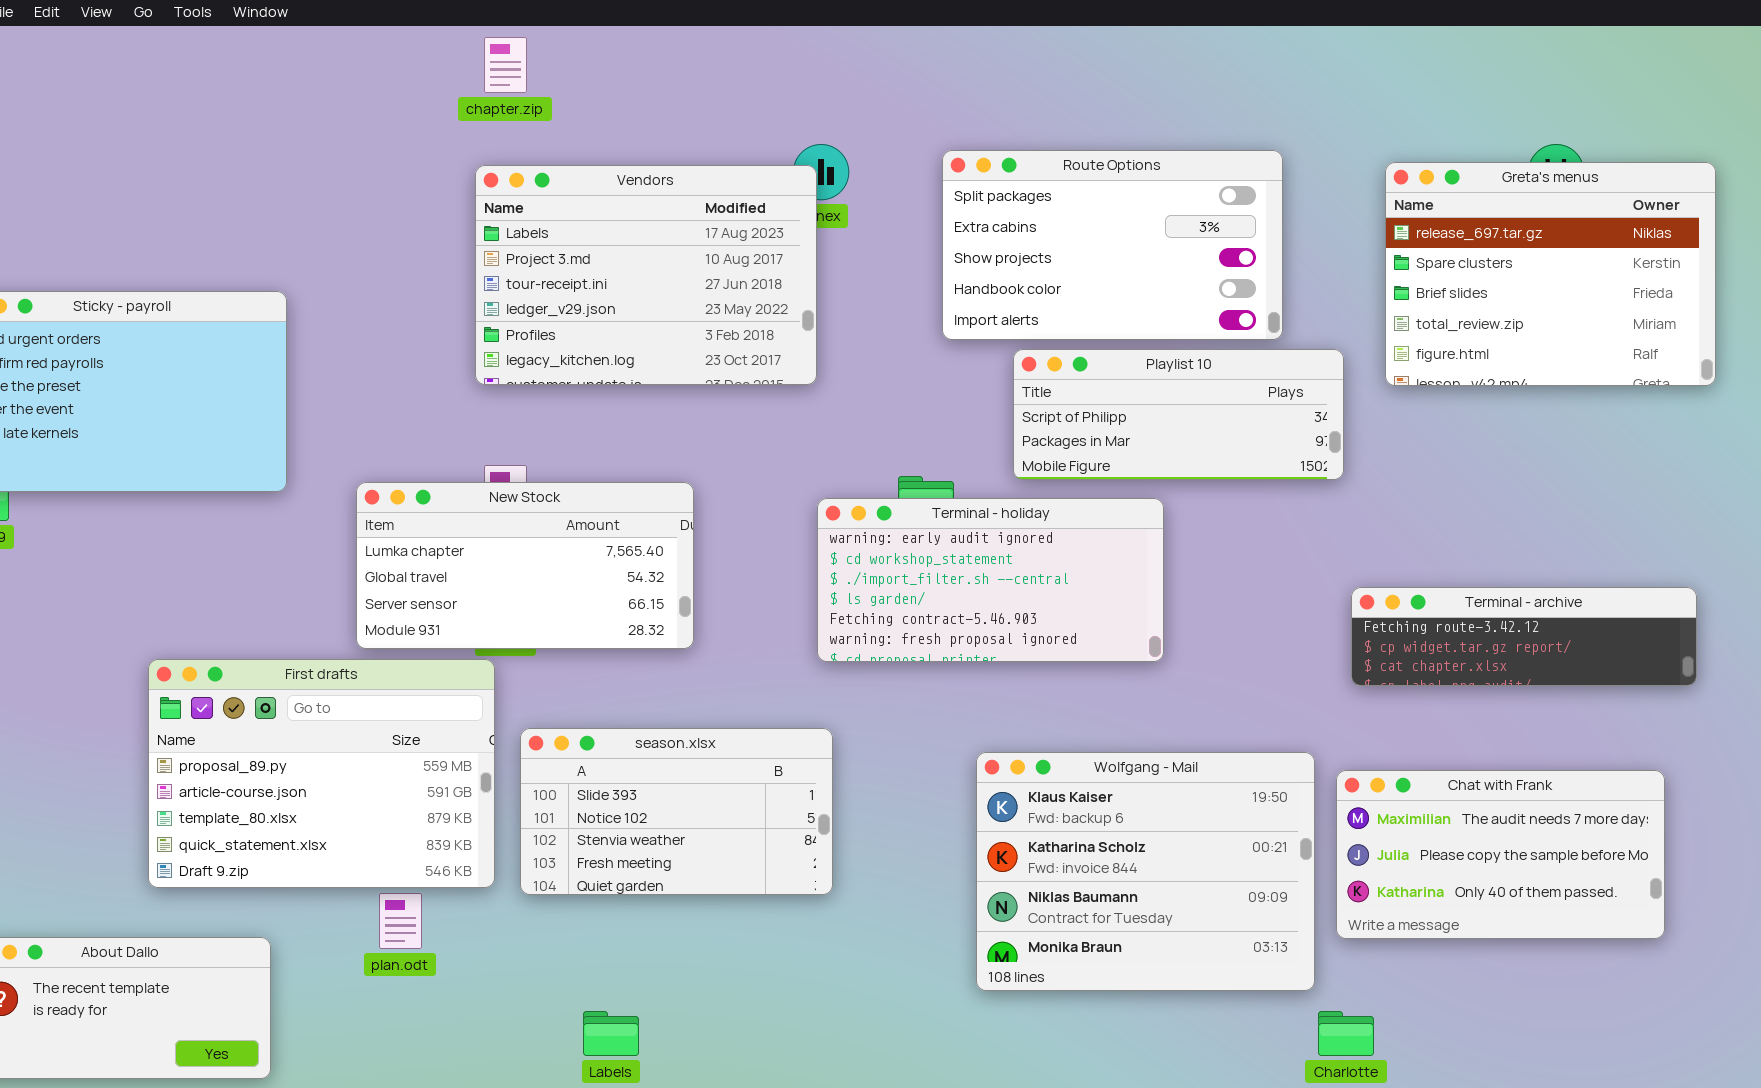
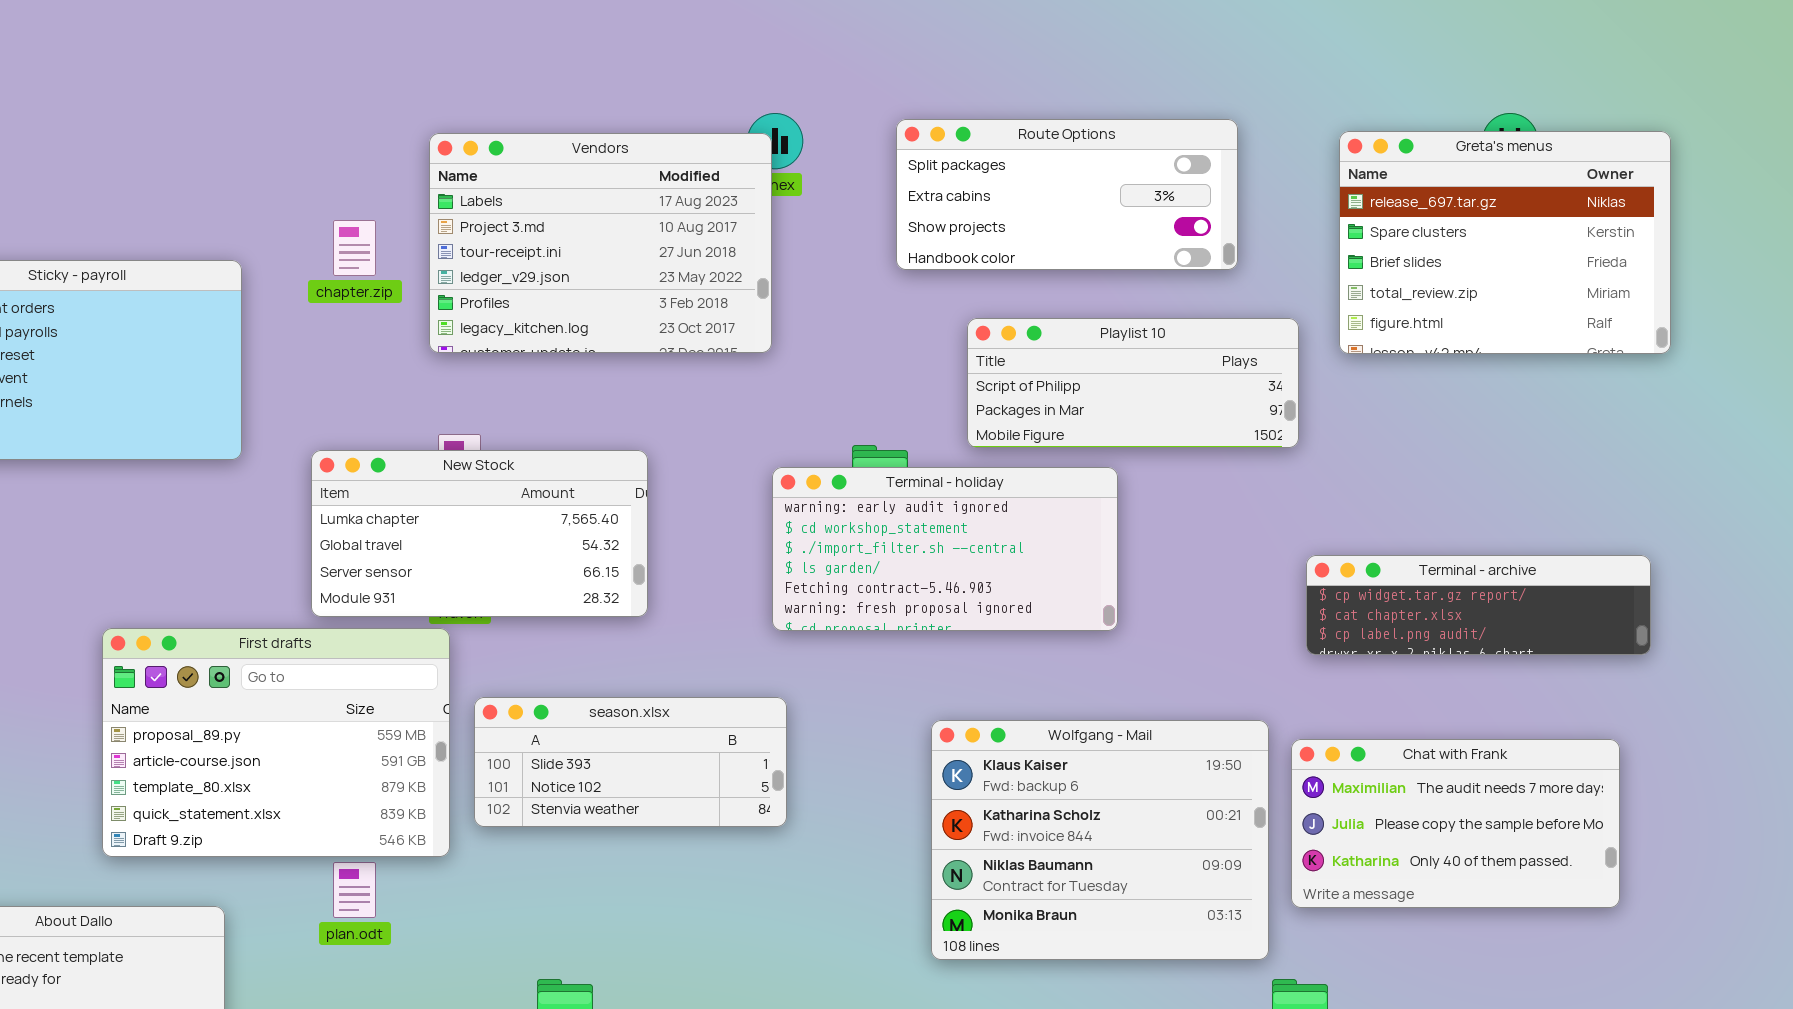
chapter.zip: [484,37,527,93] -> [333,220,376,276], moved
Route Options: [942,150,1283,340] -> [896,119,1238,270], resized
Terminal - archive: [1351,587,1697,686] -> [1306,555,1651,655], scrolled down 1 row
season.xlsx: [520,728,833,895] -> [474,697,787,827], resized

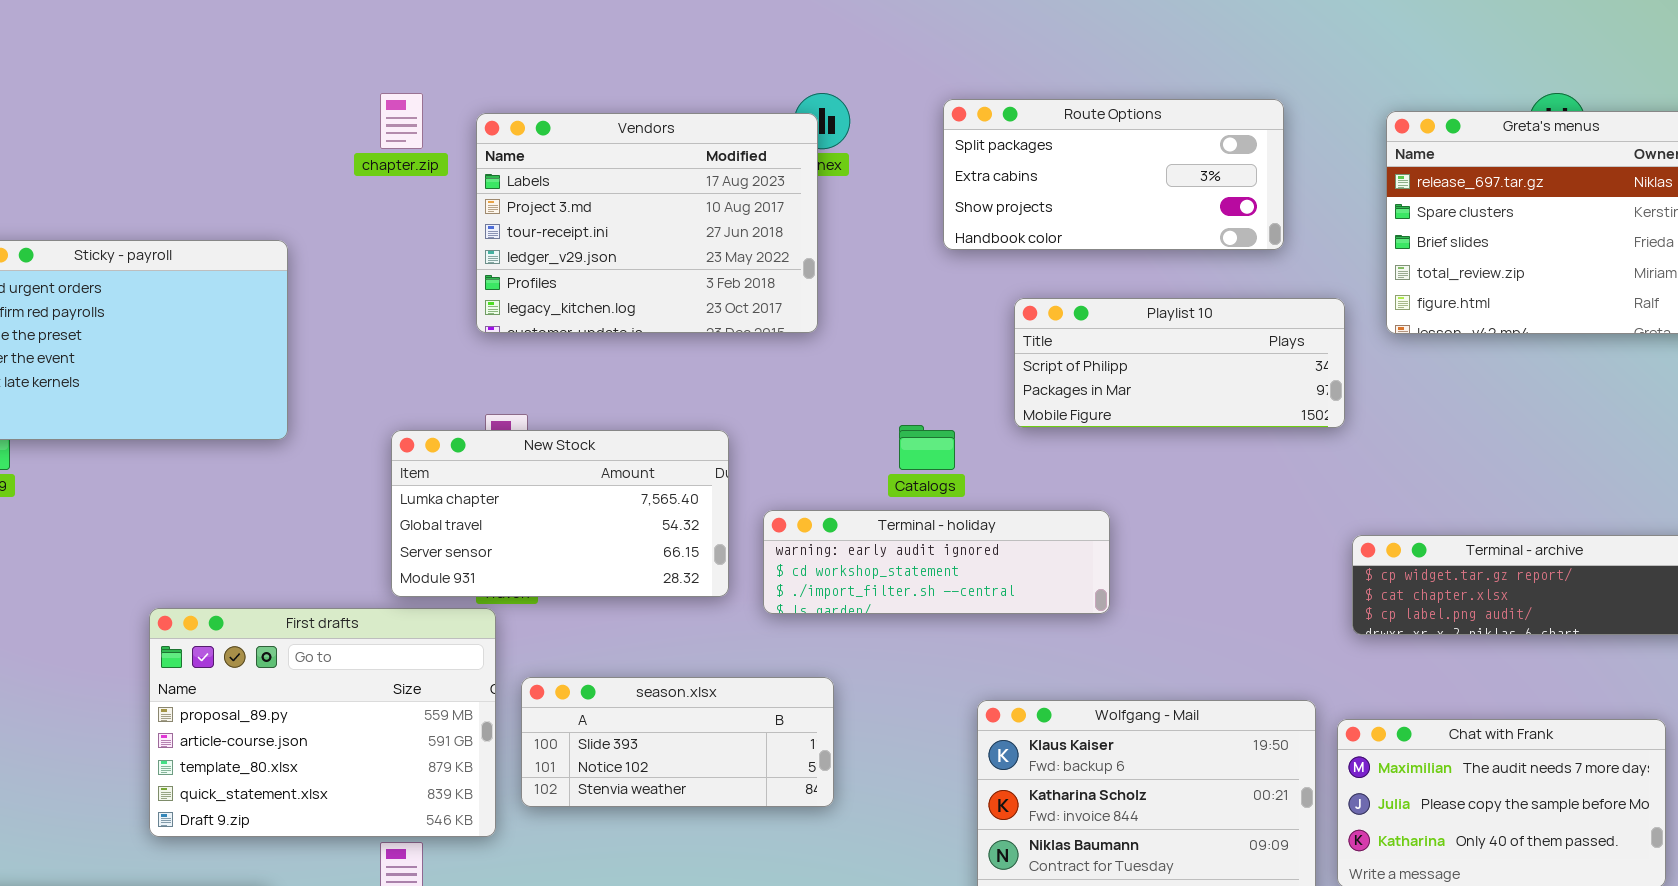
chapter.zip: [333,220,376,276] -> [380,93,423,149], moved
New Stock: [311,450,648,617] -> [391,430,729,597], moved
Terminal - holiday: [772,467,1118,631] -> [763,510,1110,614], moved, resized

